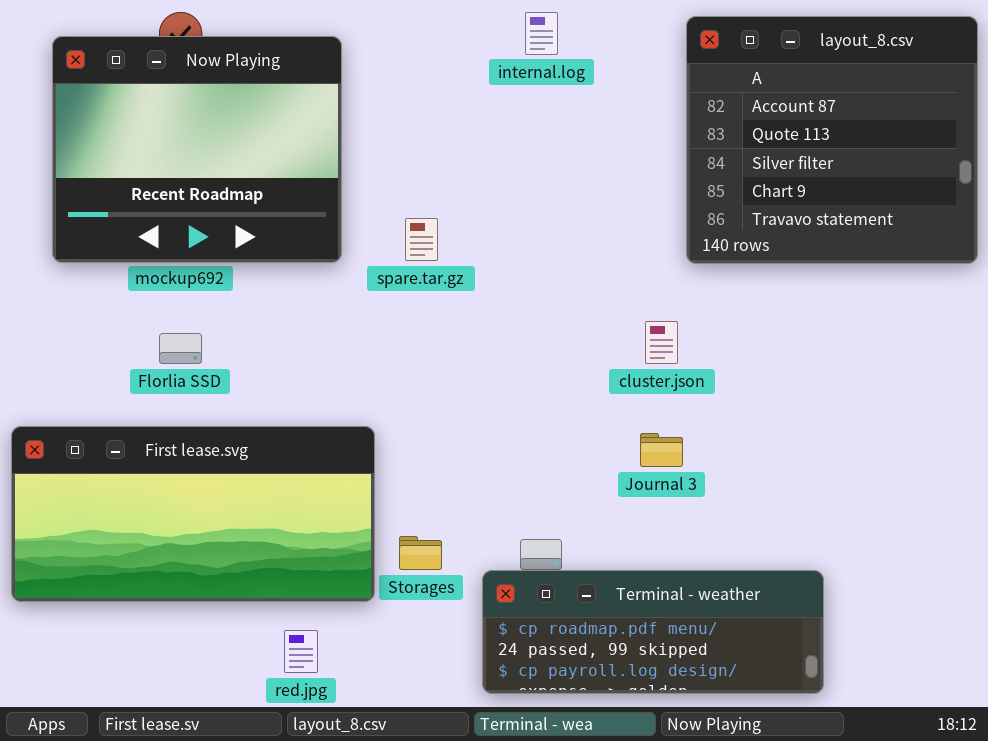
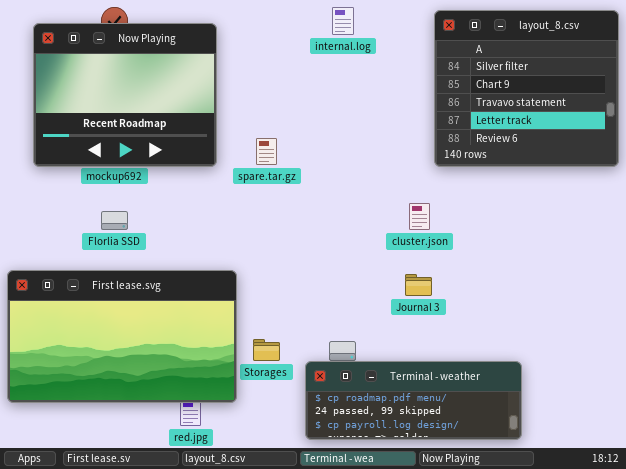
layout_8.csv: [686,16,978,264] -> [434,10,619,167], scrolled down 2 rows
First lease.svg: [11,426,375,602] -> [7,270,237,403], resized

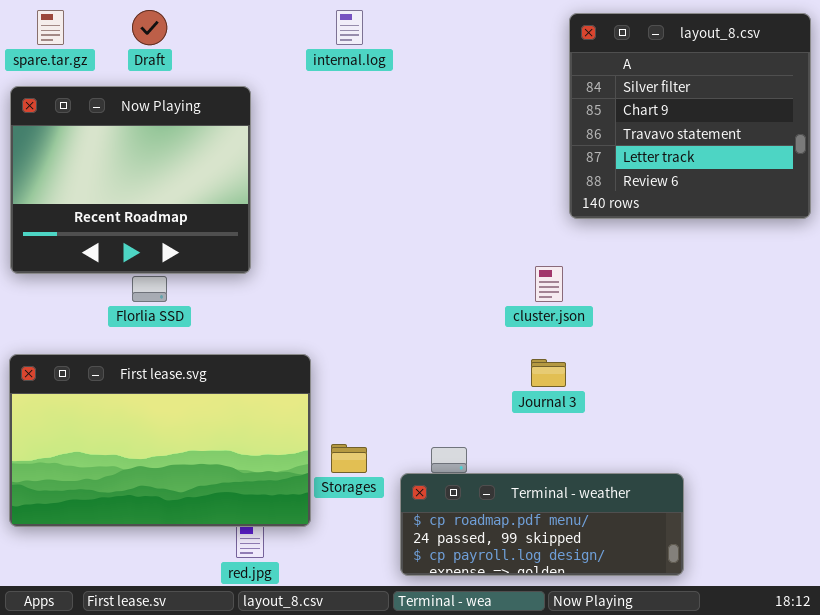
internal.log: [332,7,354,35] -> [336,10,363,45], moved
Now Playing: [33,23,217,167] -> [10,86,251,274], moved
spare.tar.gz: [256,138,277,165] -> [37,10,64,45], moved

